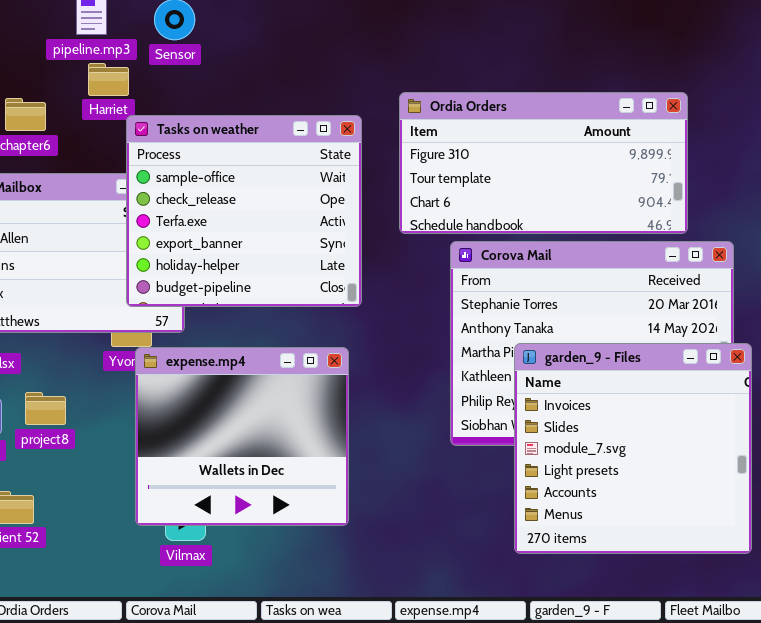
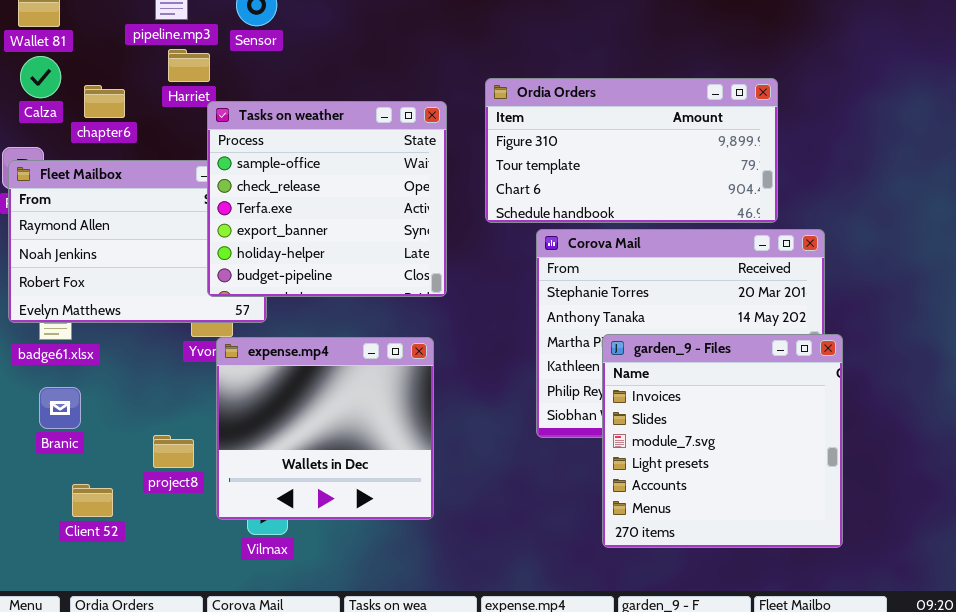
project8: [25,392,66,425] -> [153,435,194,468], moved

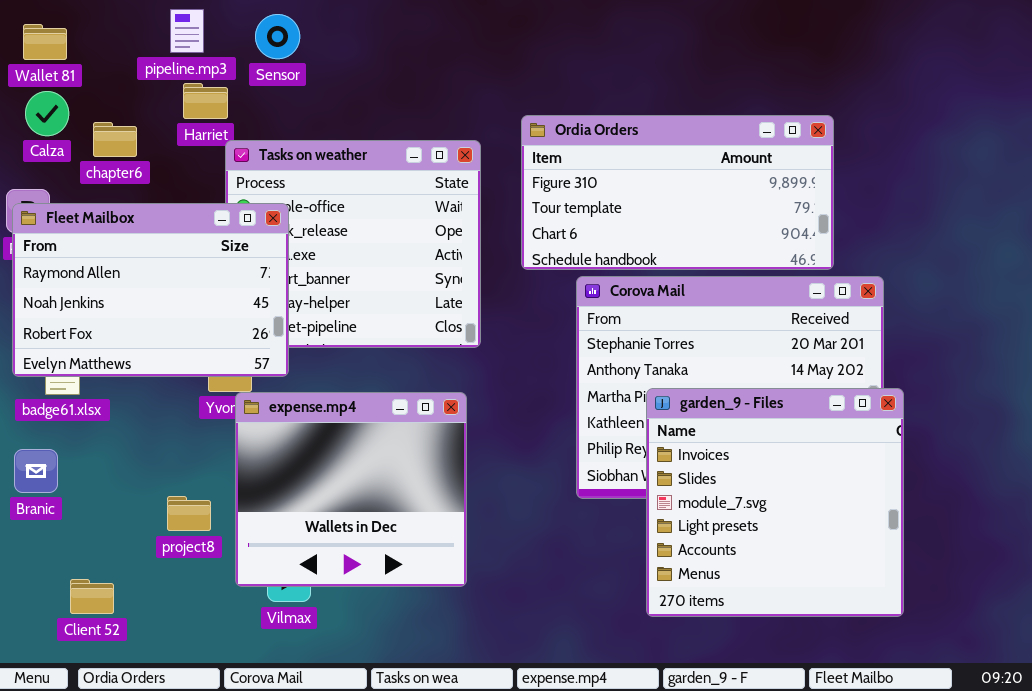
Fleet Mailbox: [8,160,267,323] -> [12,203,289,377], raised
Branic: [39,387,81,429] -> [14,449,58,493], moved
Client 52: [72,484,113,517] -> [70,579,114,614], moved

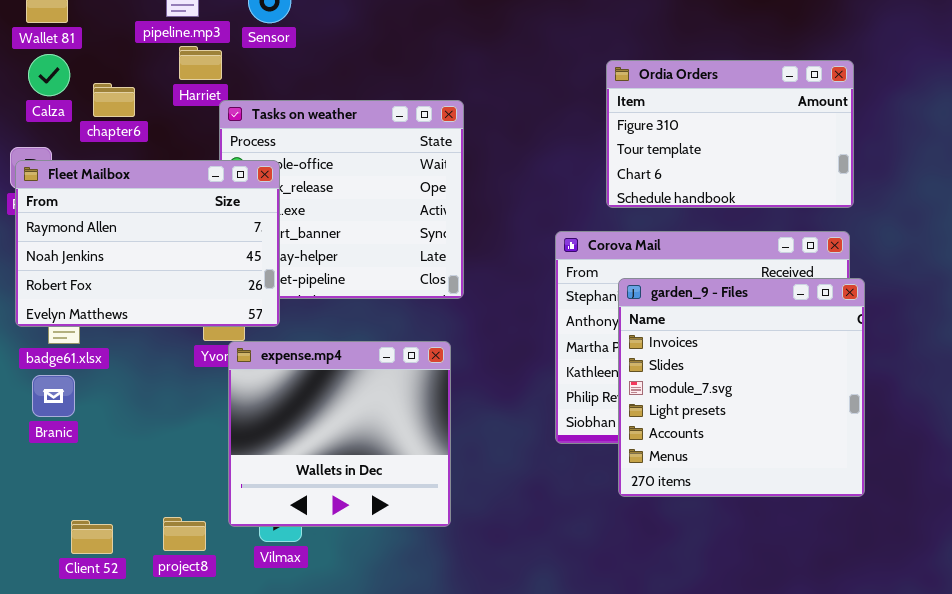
Ordia Orders: [521,115,834,270] -> [606,60,854,208], moved, resized
garden_9 - Files: [646,388,904,617] -> [618,278,865,497], moved
Branic: [14,449,58,493] -> [32,375,75,417], moved
project8: [167,496,211,531] -> [163,517,206,551], moved

